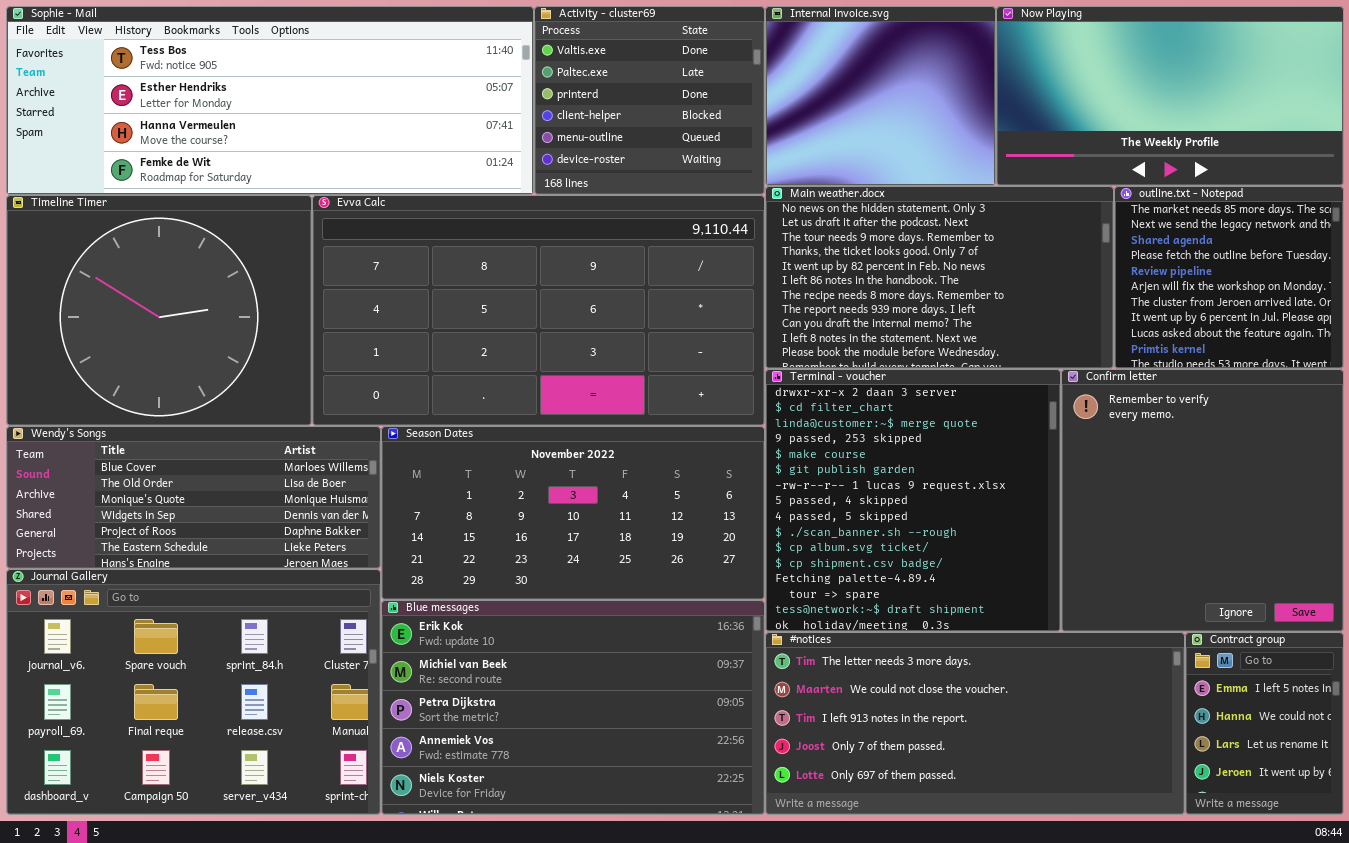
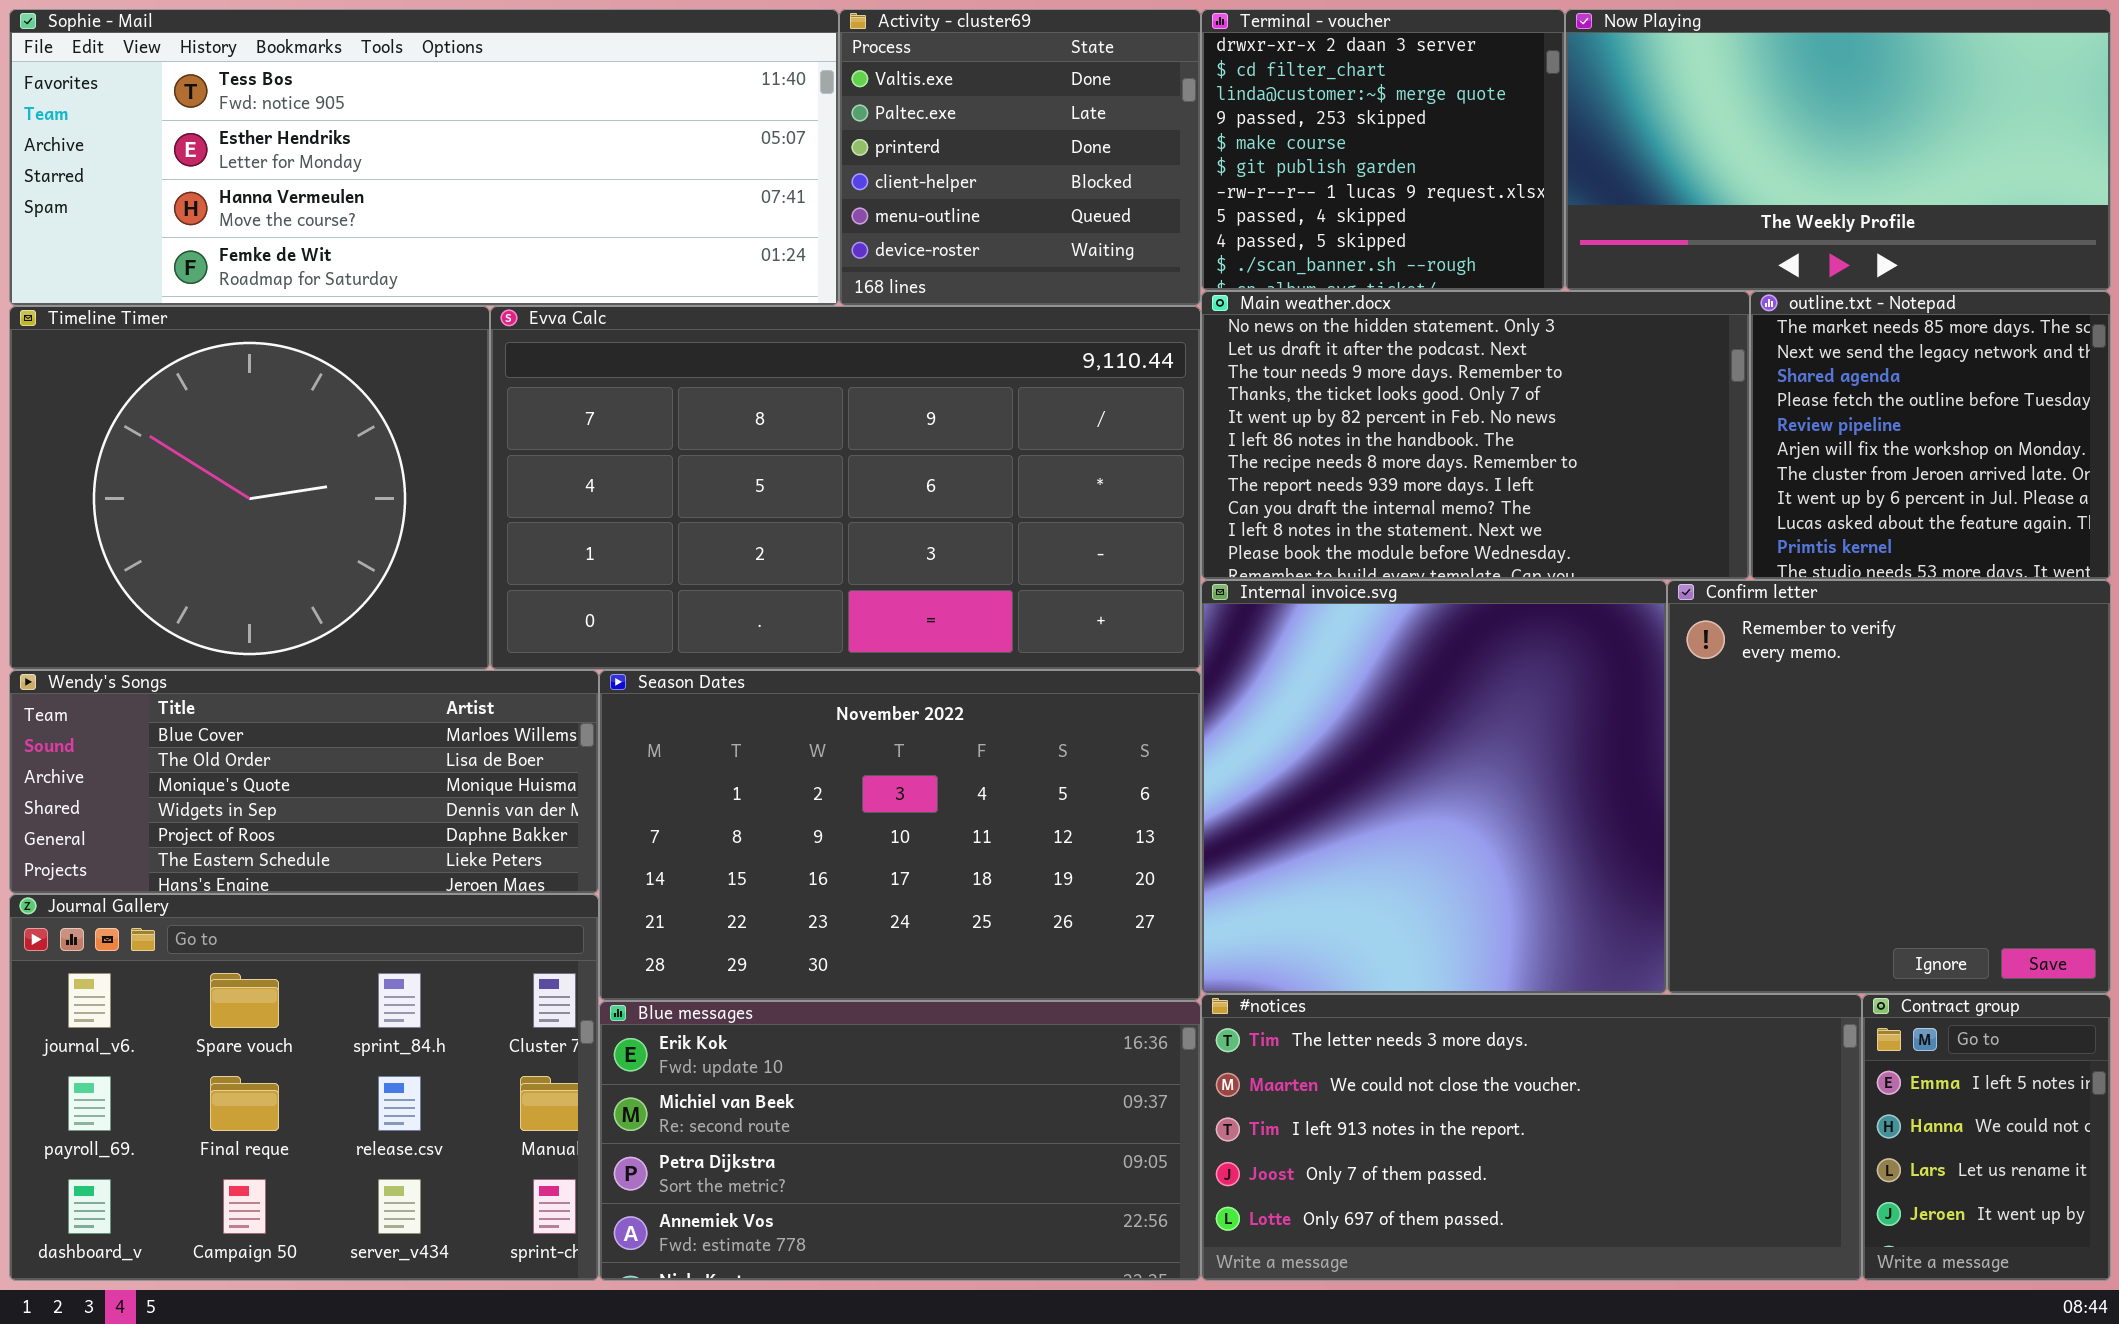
Internal invoice.svg: [765,6,996,186] -> [1201,580,1667,994], moved, resized
Terminal - voucher: [765,369,1061,632] -> [1201,9,1565,291], moved, resized
Season Dates: [381,426,765,600] -> [599,670,1201,1001], resized
Blue messages: [381,600,765,815] -> [599,1001,1201,1281], resized

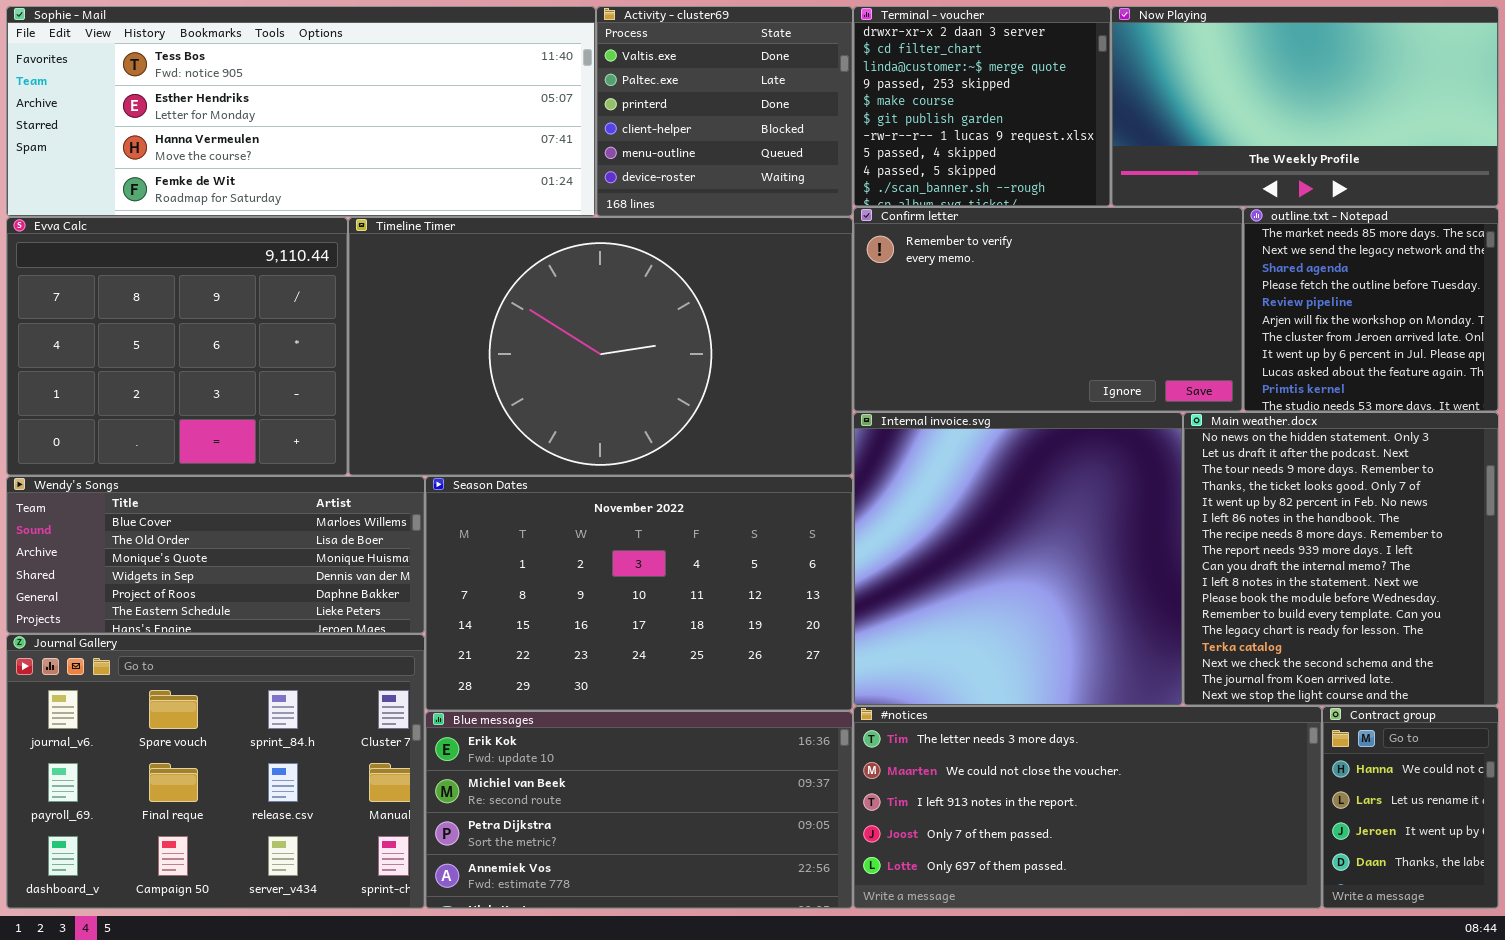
Main weather.docx: [1201,291,1750,580] -> [1183,412,1499,706], moved, resized
Timeline Timer: [9,306,490,670] -> [348,217,853,476], moved, resized
Evva Calc: [490,306,1201,670] -> [6,217,348,476], moved, resized
Confirm letter: [1667,580,2111,994] -> [853,207,1243,412], moved, resized
Contract group: [1862,994,2111,1281] -> [1322,706,1499,909], scrolled down 1 row

